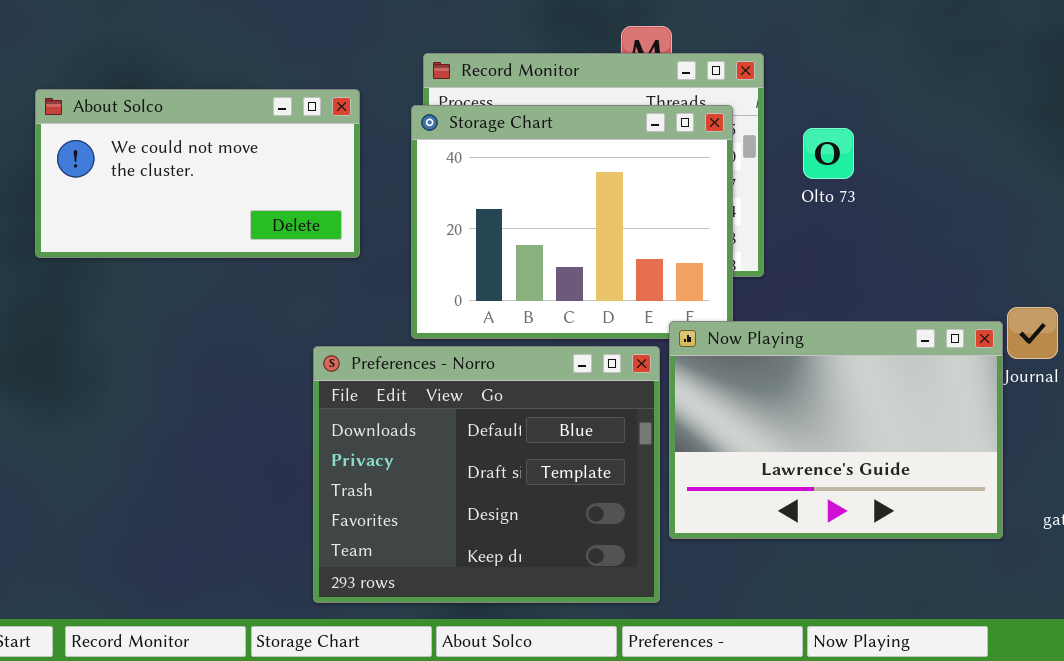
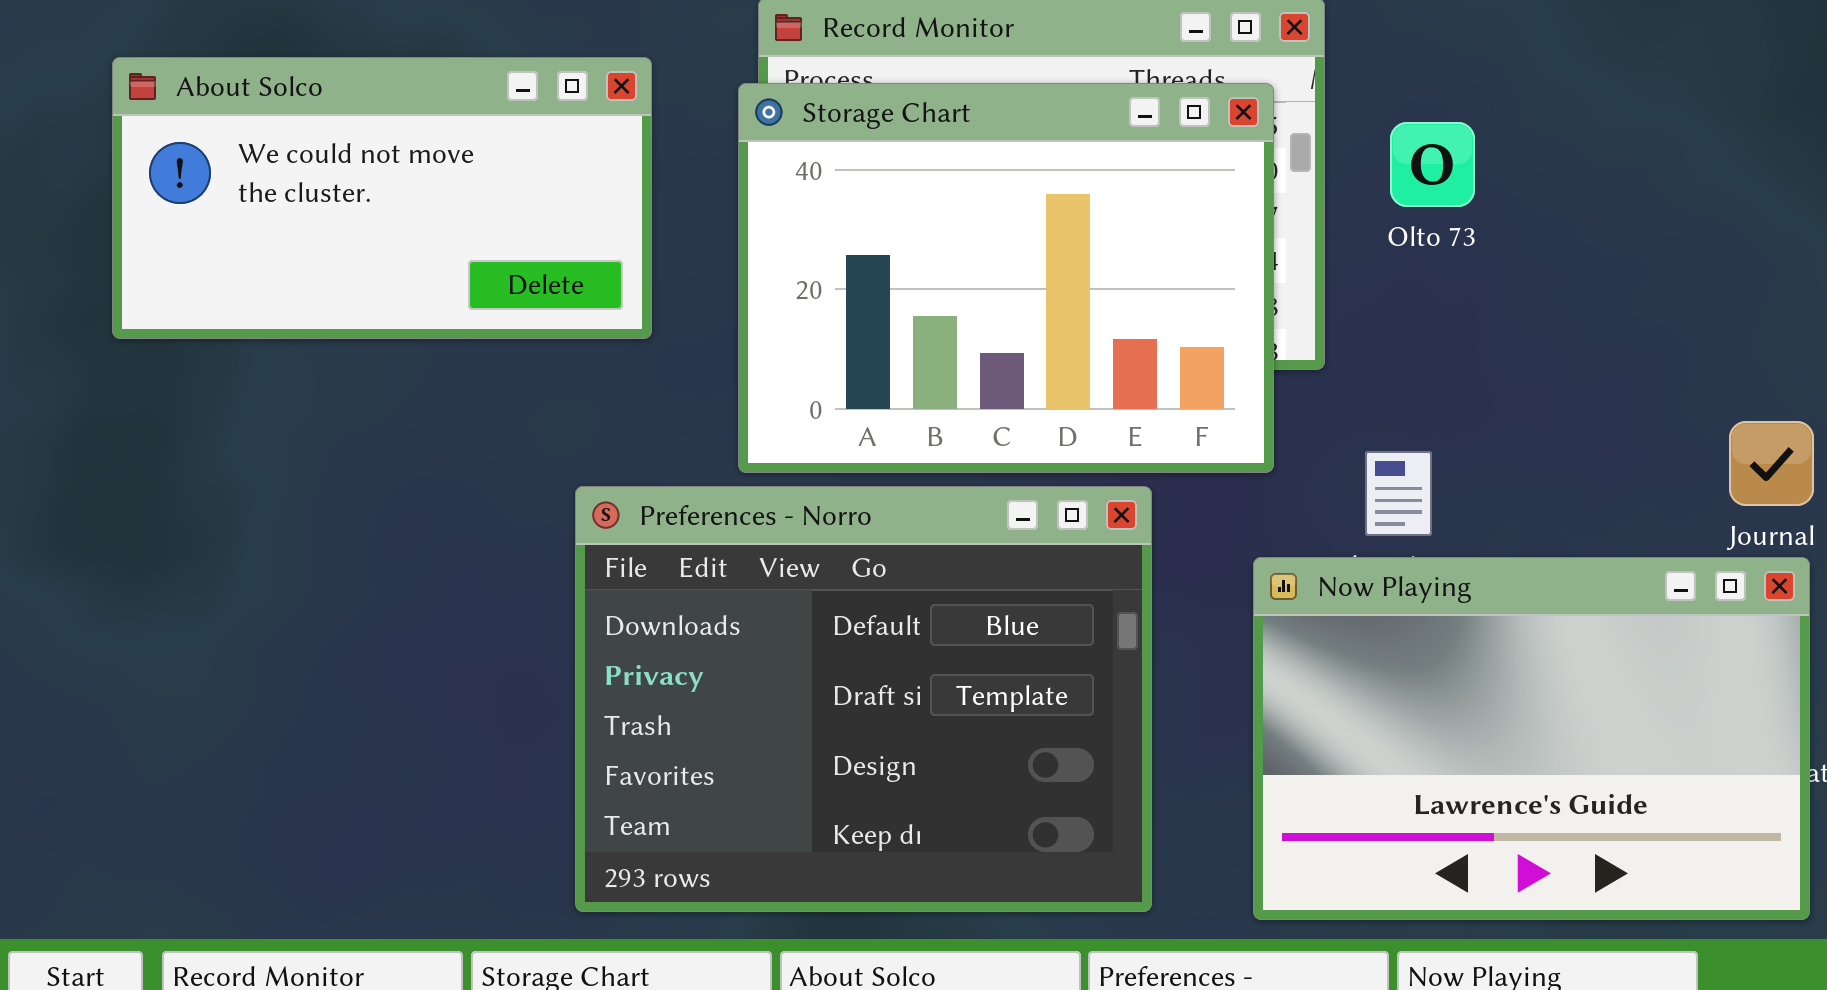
Now Playing: [669,321,1003,539] -> [1253,557,1810,920], moved

